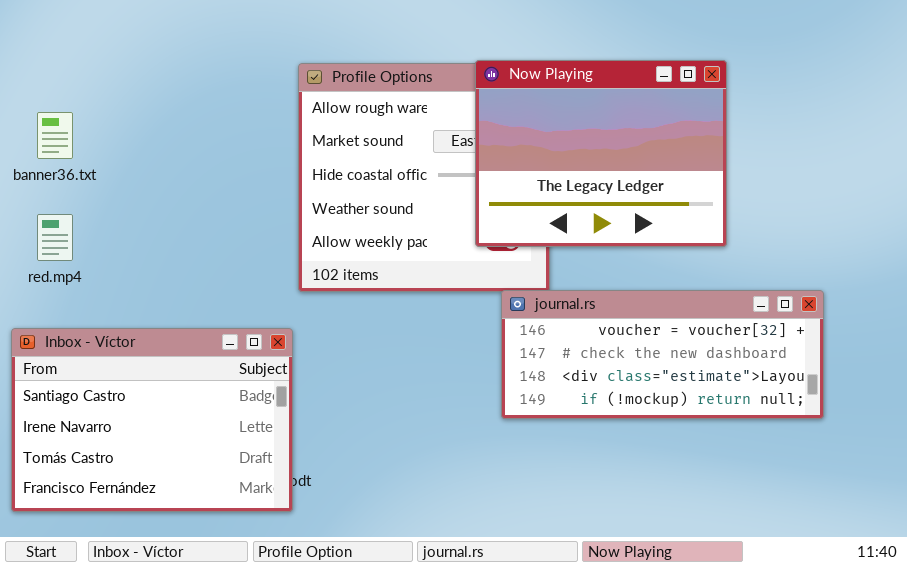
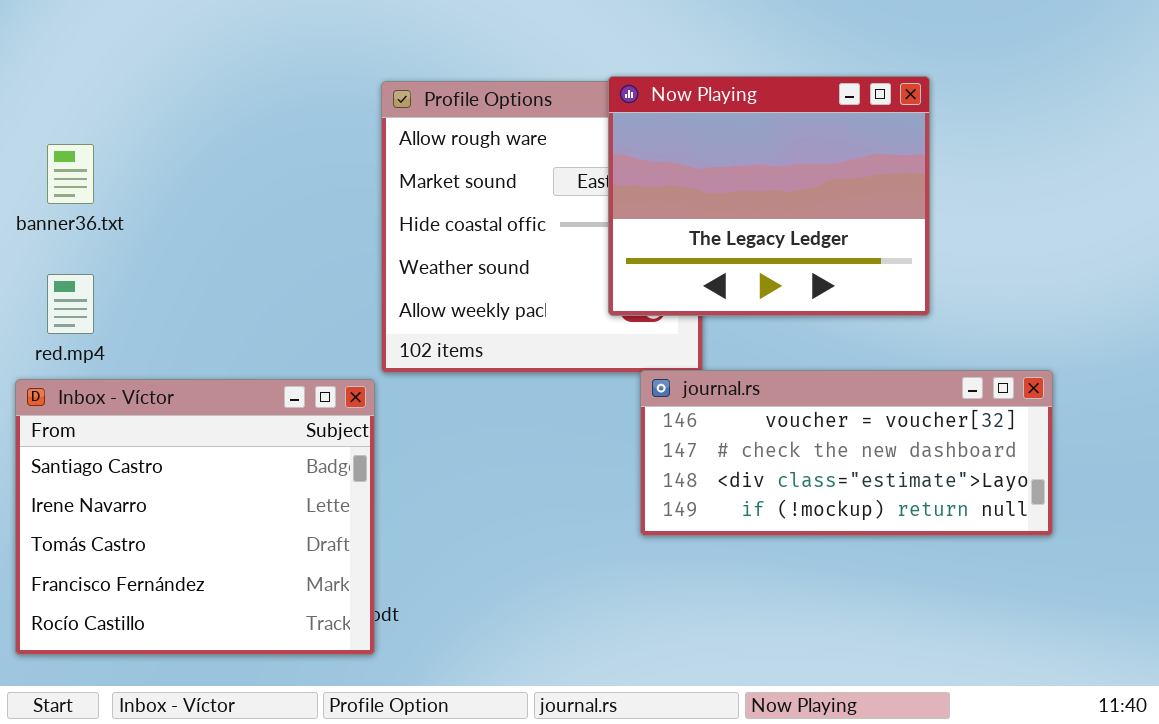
Inbox - Víctor: [11,328,293,512] -> [15,379,375,655], resized

